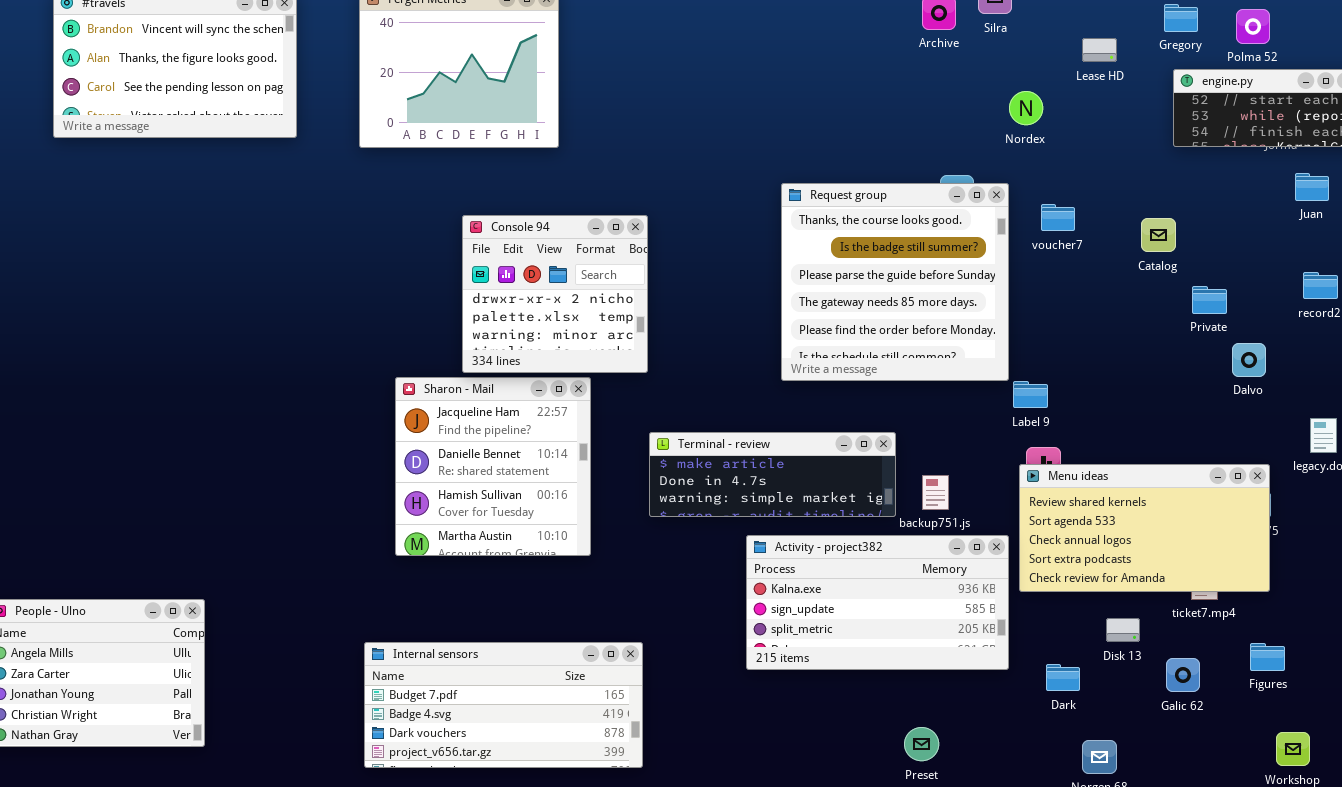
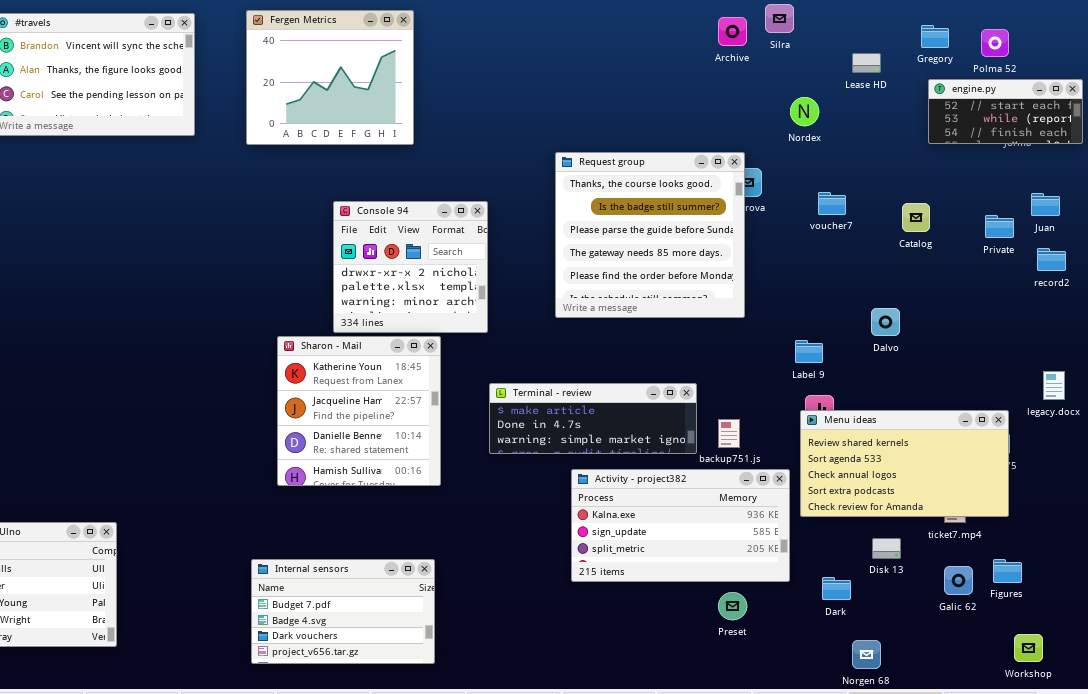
Juan: [1295,173,1329,201] -> [1031,193,1060,216], moved
Request group: [781,183,1009,381] -> [555,152,745,318], moved
Private: [1192,286,1227,314] -> [985,215,1014,238], moved
Dalvo: [1232,343,1266,377] -> [871,308,900,336], moved
Sharon - Mail: [395,377,591,556] -> [277,336,441,486], scrolled up 1 row
Internal sensors: [364,642,643,768] -> [251,559,435,664], resized
Galic 62: [1166,658,1200,692] -> [944,566,973,595], moved
Preset: [904,727,939,761] -> [718,592,747,620], moved

